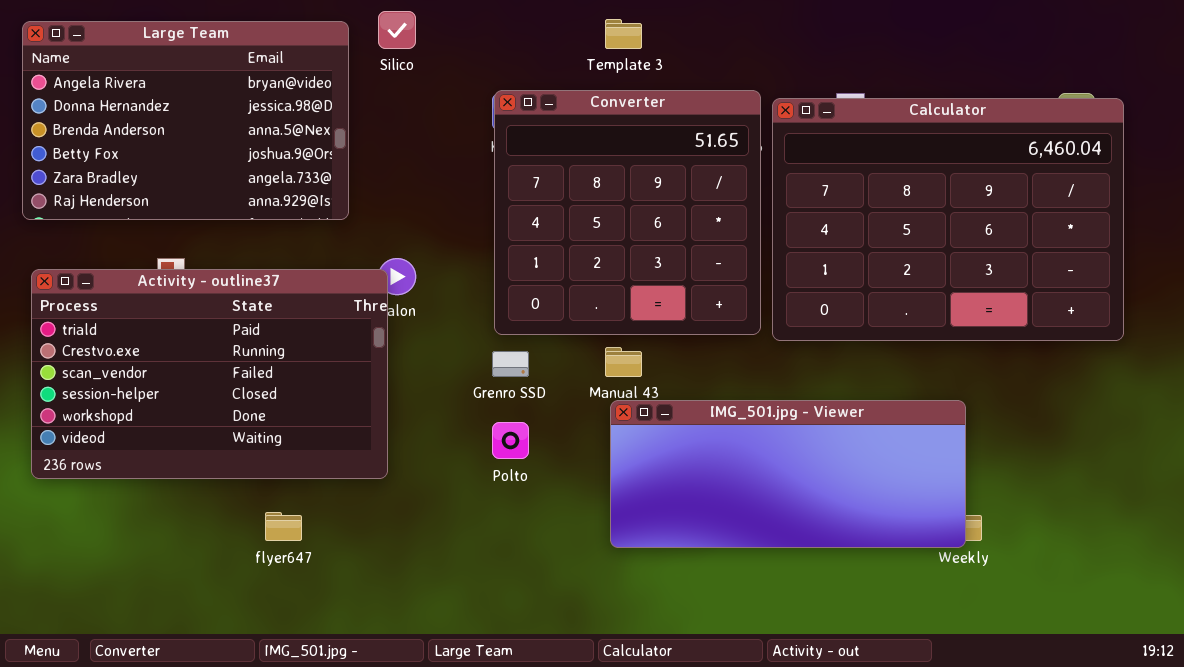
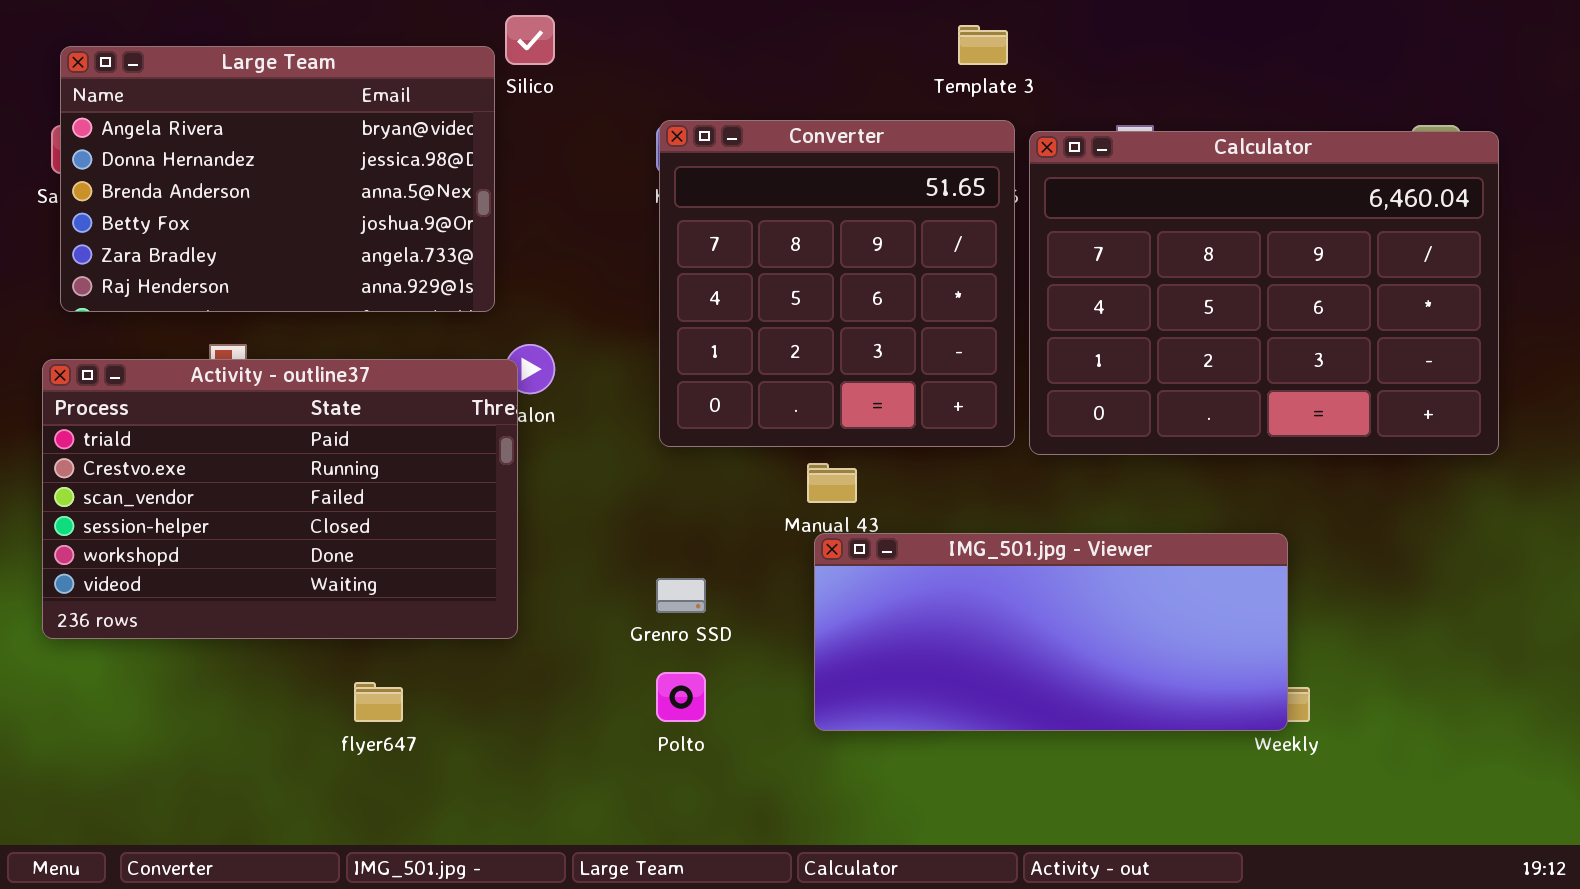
Template 3: [605,19,642,49] -> [958,25,1008,65], moved
Large Team: [22,21,349,220] -> [60,46,495,312], moved
Grenro SSD: [492,351,529,377] -> [656,578,706,613], moved
Polto: [492,422,529,459] -> [656,672,706,722], moved

